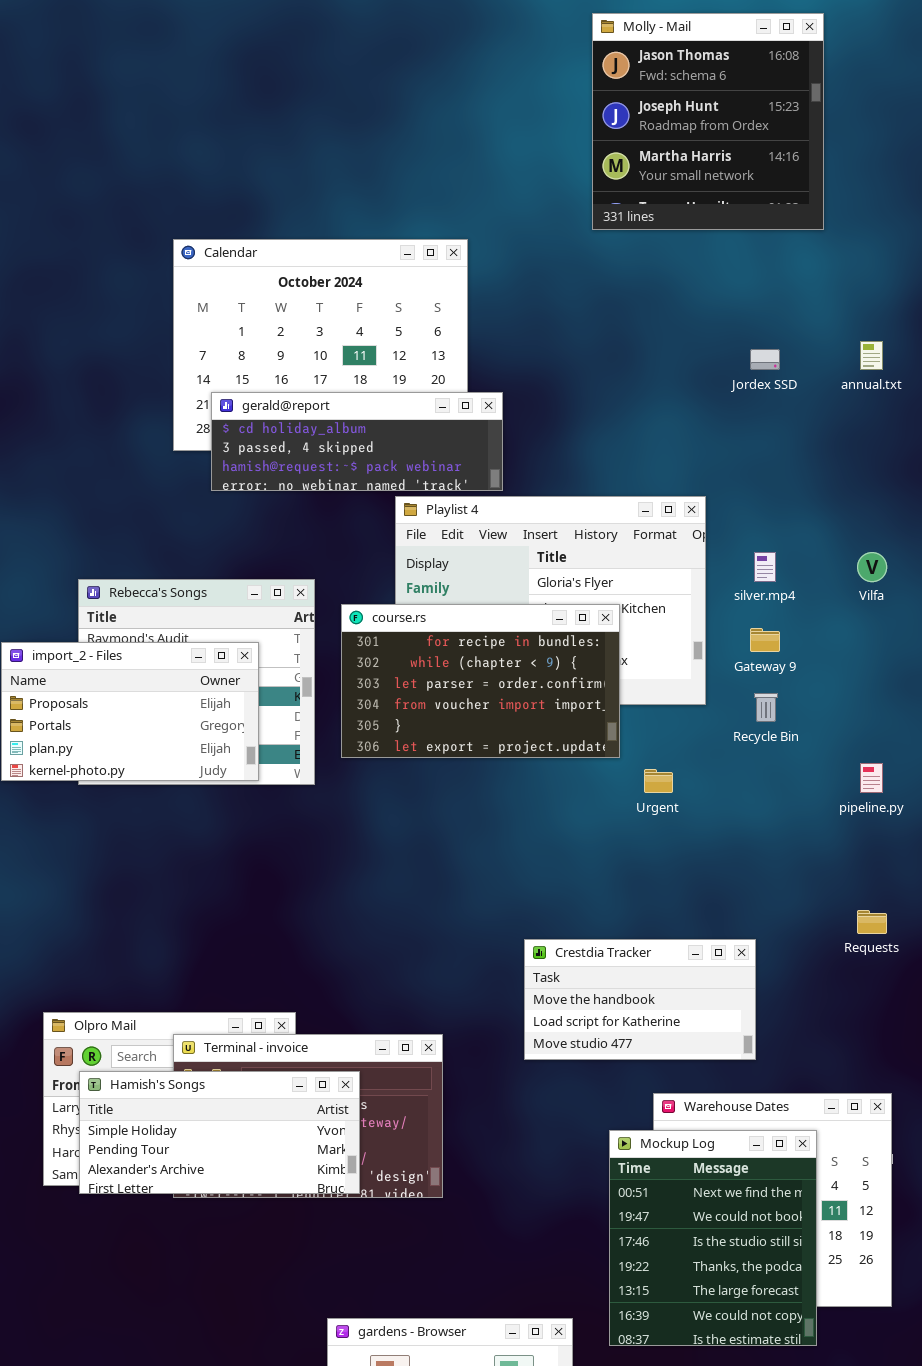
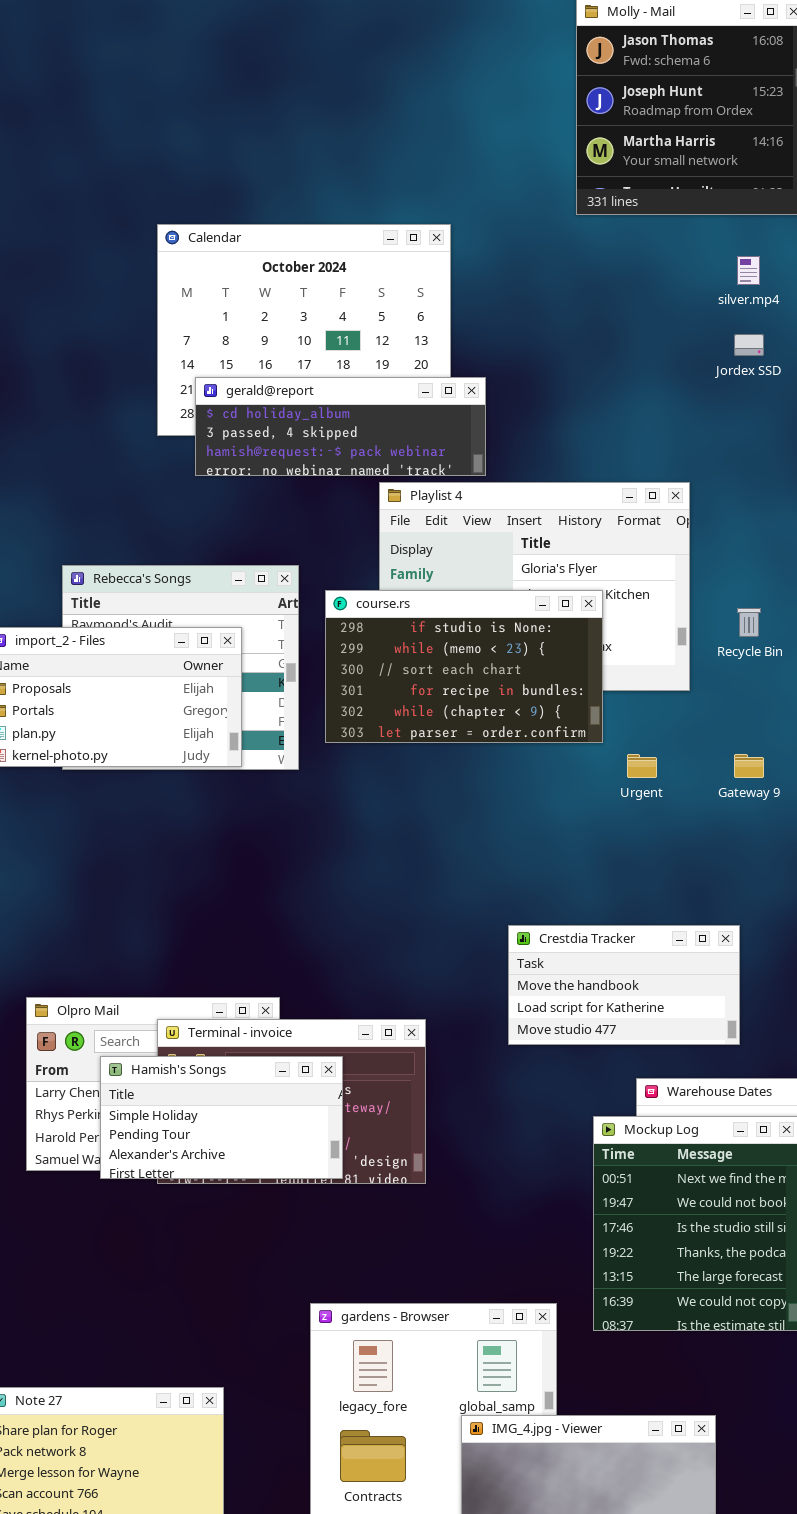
silver.mp4: [754,552,776,582] -> [737,256,760,285], moved
course.rs: [341,604,620,758] -> [325,590,603,743], scrolled up 3 rows
Gateway 9: [750,628,780,652] -> [734,754,764,778], moved
Recycle Bin: [754,693,778,722] -> [737,608,761,637], moved
Hamish's Songs: [79,1071,360,1194] -> [100,1056,343,1179], resized

